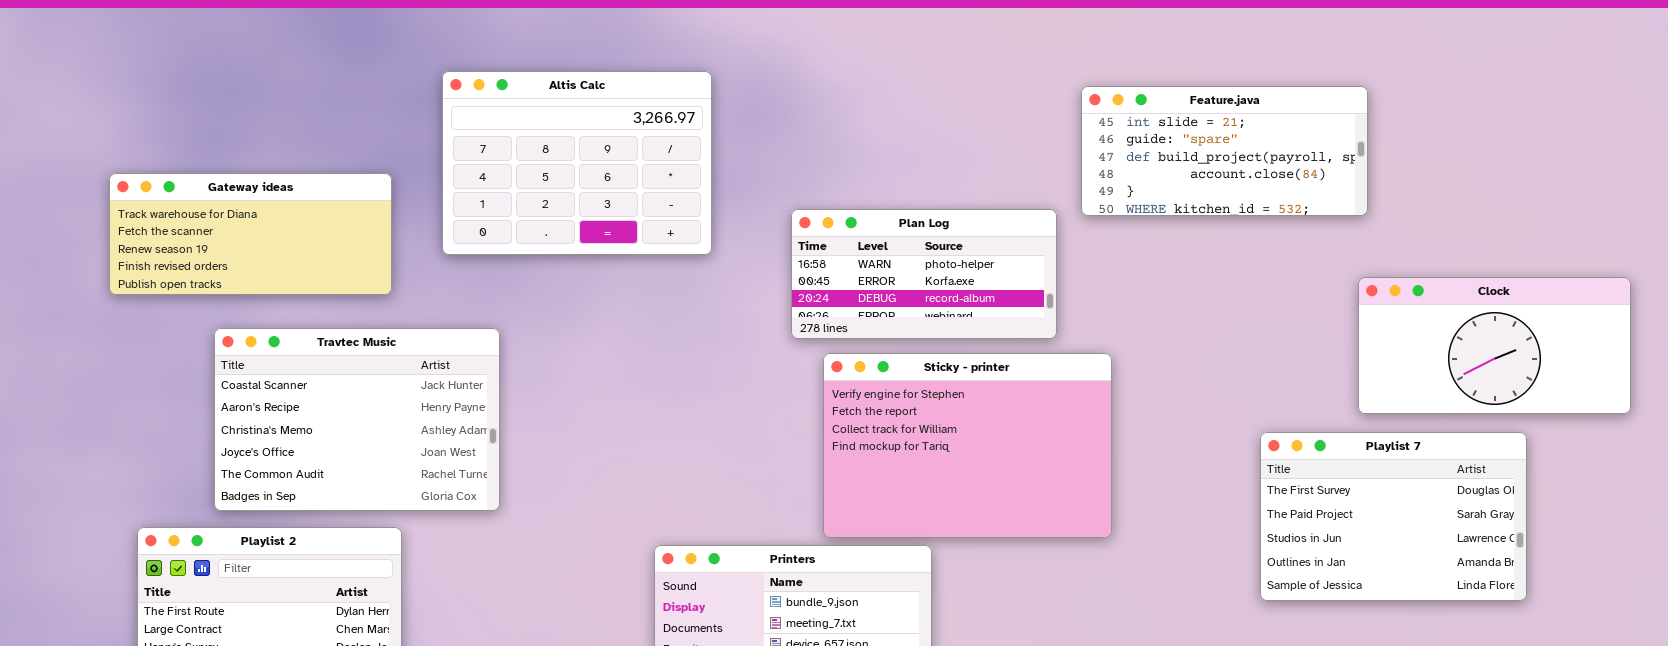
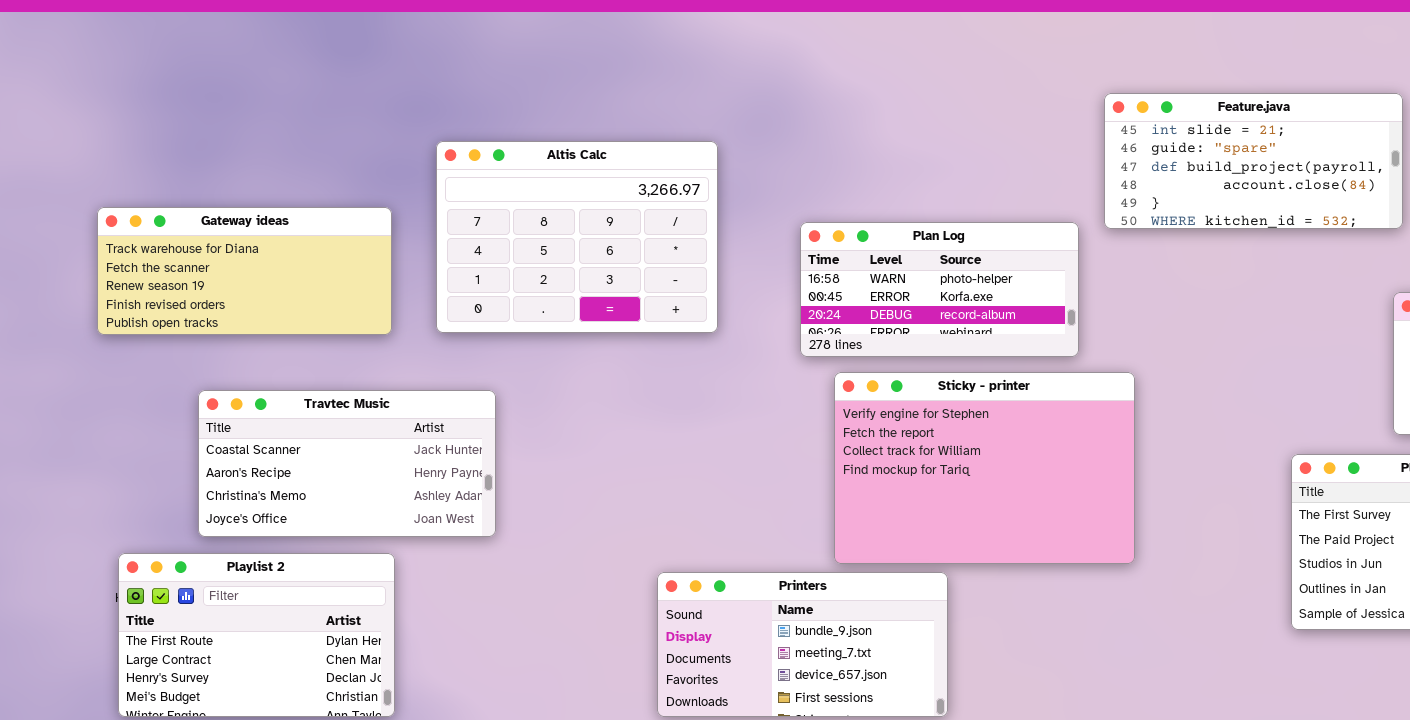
Altis Calc: [442,71,712,255] -> [436,141,718,333], moved
Gateway ideas: [109,173,392,295] -> [97,207,392,335], moved
Travtec Music: [214,328,500,511] -> [198,390,496,537], resized

